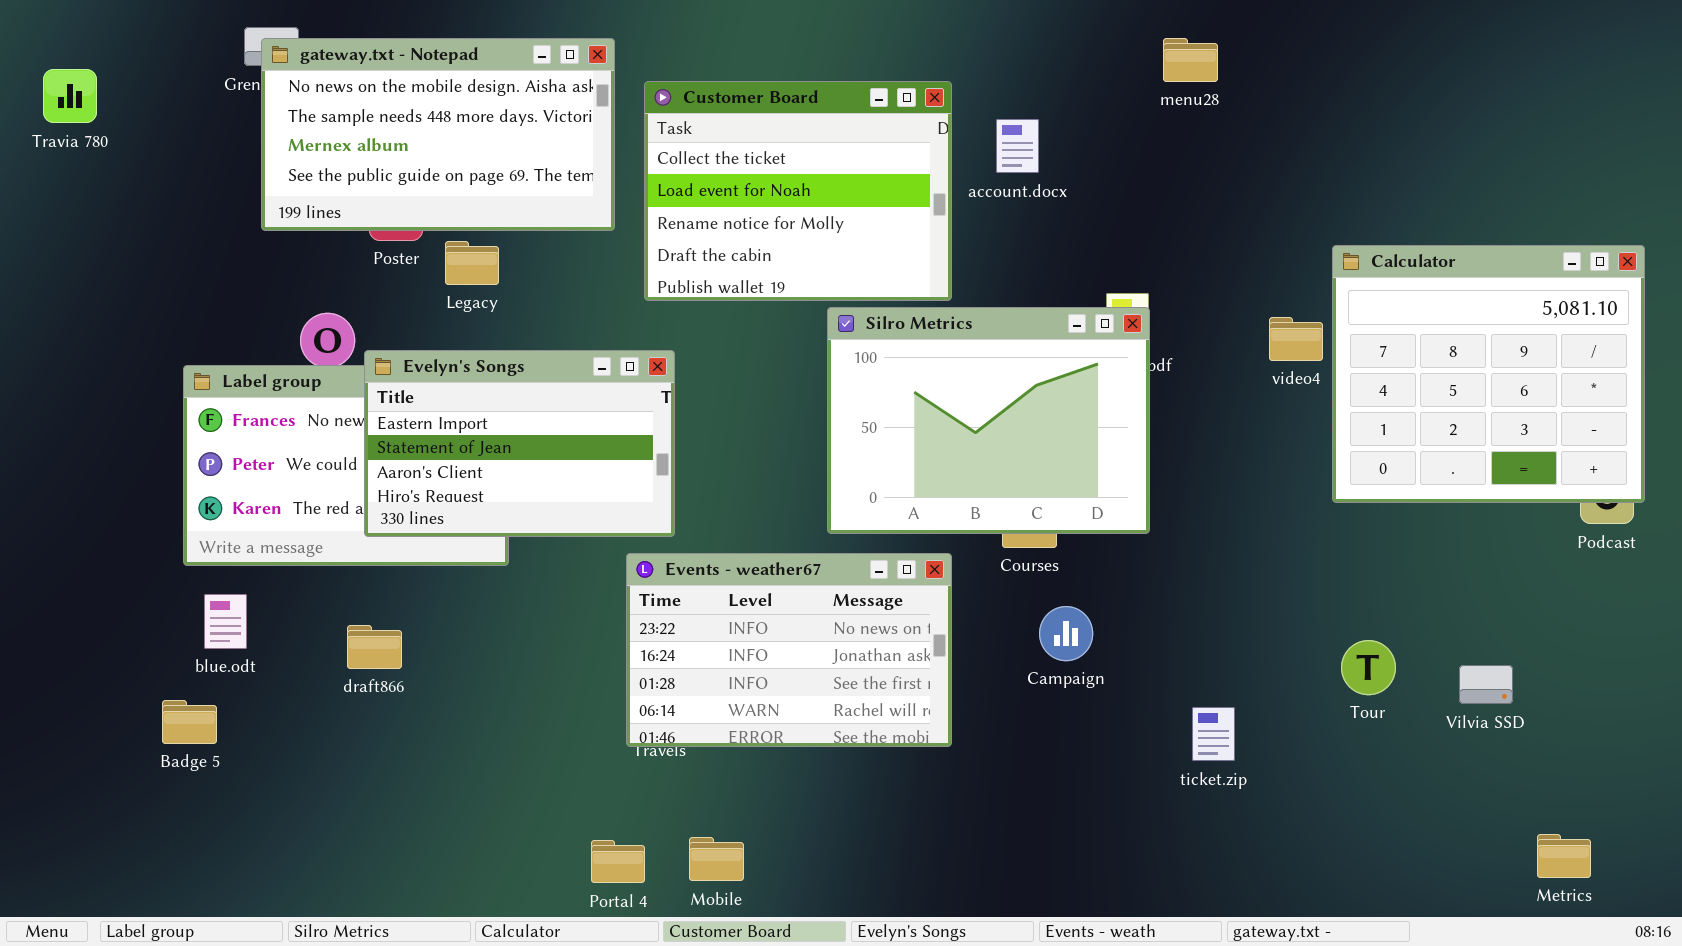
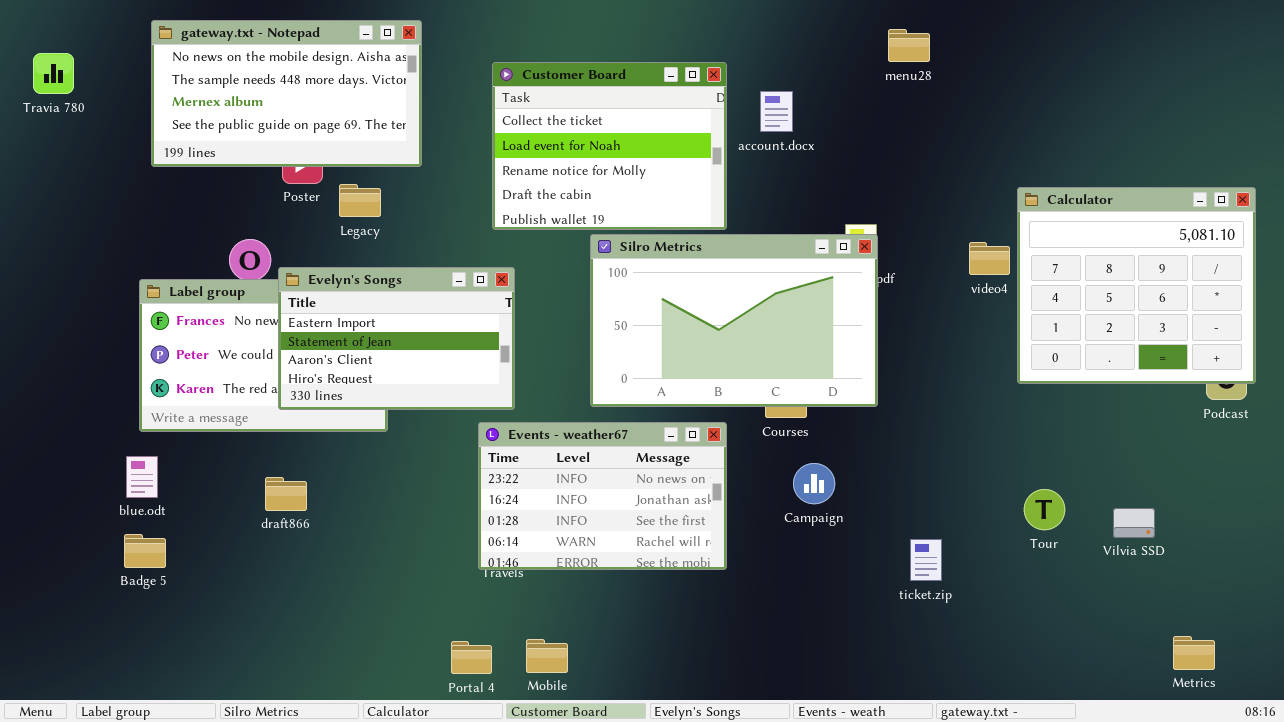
gateway.txt - Notepad: [261,38,615,231] -> [151,20,422,167], moved
Silro Metrics: [827,307,1150,534] -> [590,234,878,407], resized
blue.odt: [204,594,247,649] -> [126,456,158,498], moved

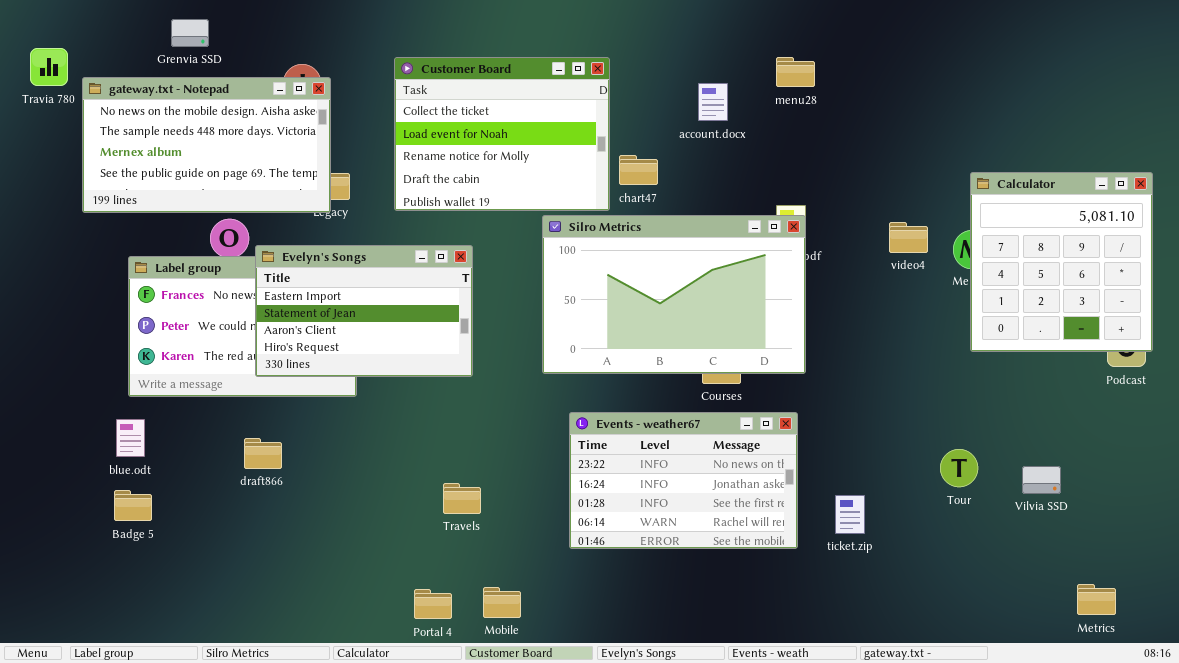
gateway.txt - Notepad: [151,20,422,167] -> [82,77,331,213], moved
menu28: [888,29,930,62] -> [776,57,815,87], moved
Customer Board: [492,62,727,230] -> [394,57,610,211], moved
Calculator: [1017,187,1256,384] -> [970,172,1153,352], resized
Events - weather67: [478,422,727,570] -> [569,412,798,549], moved

